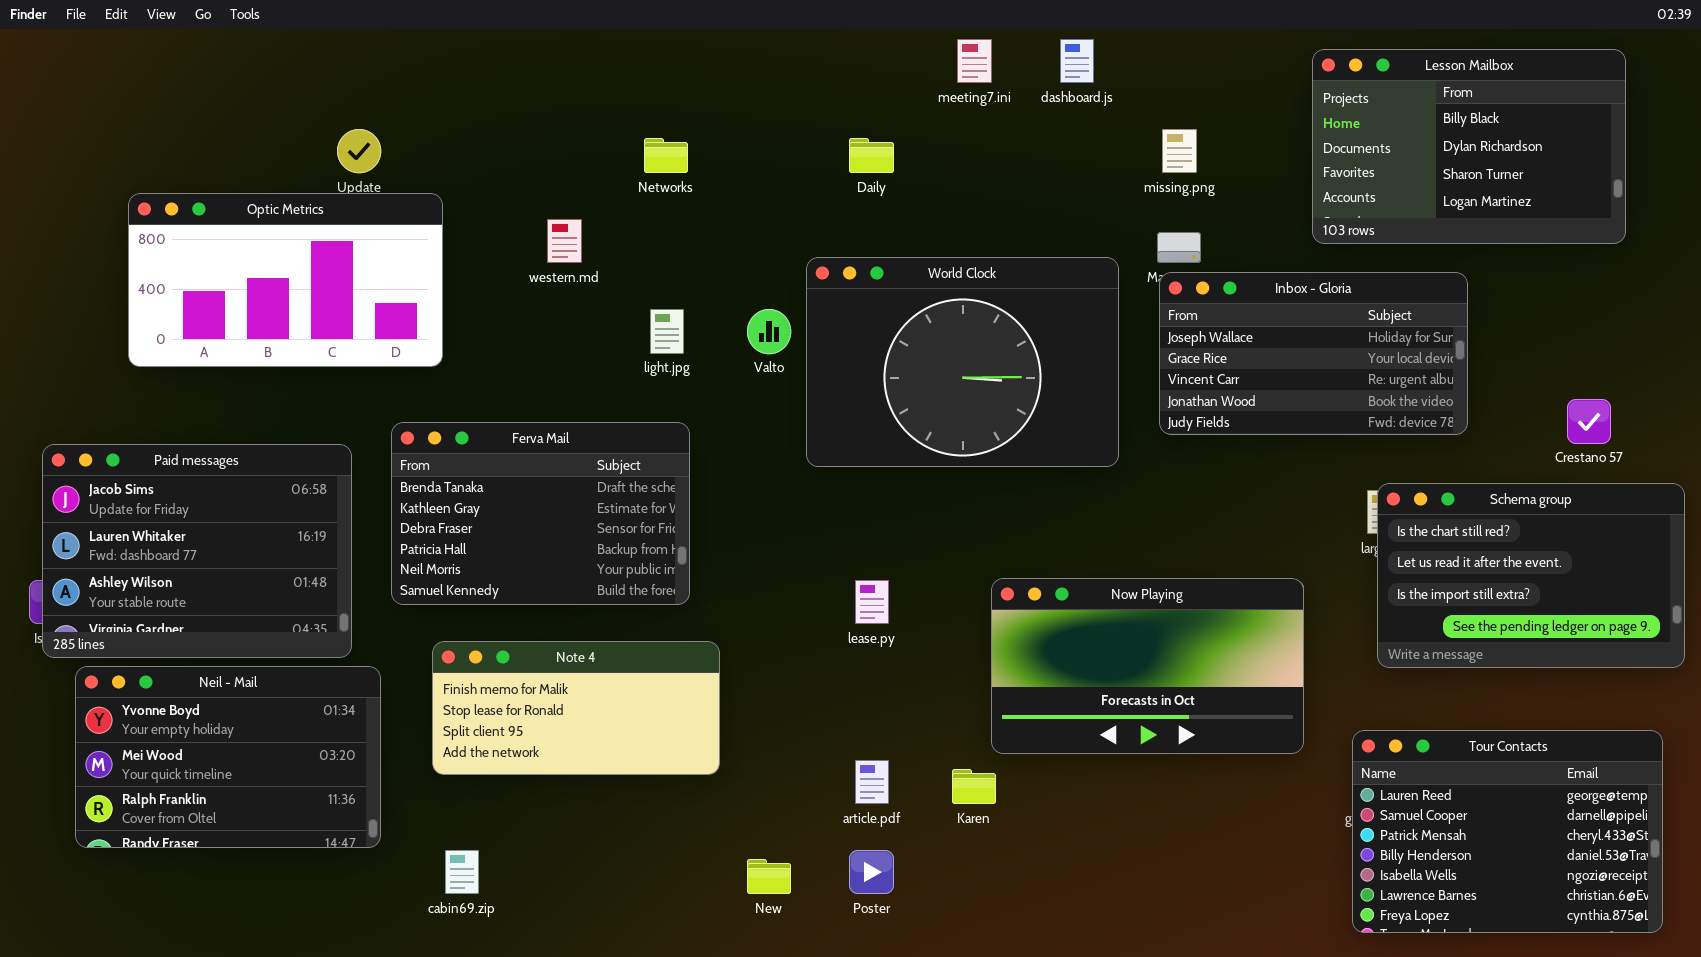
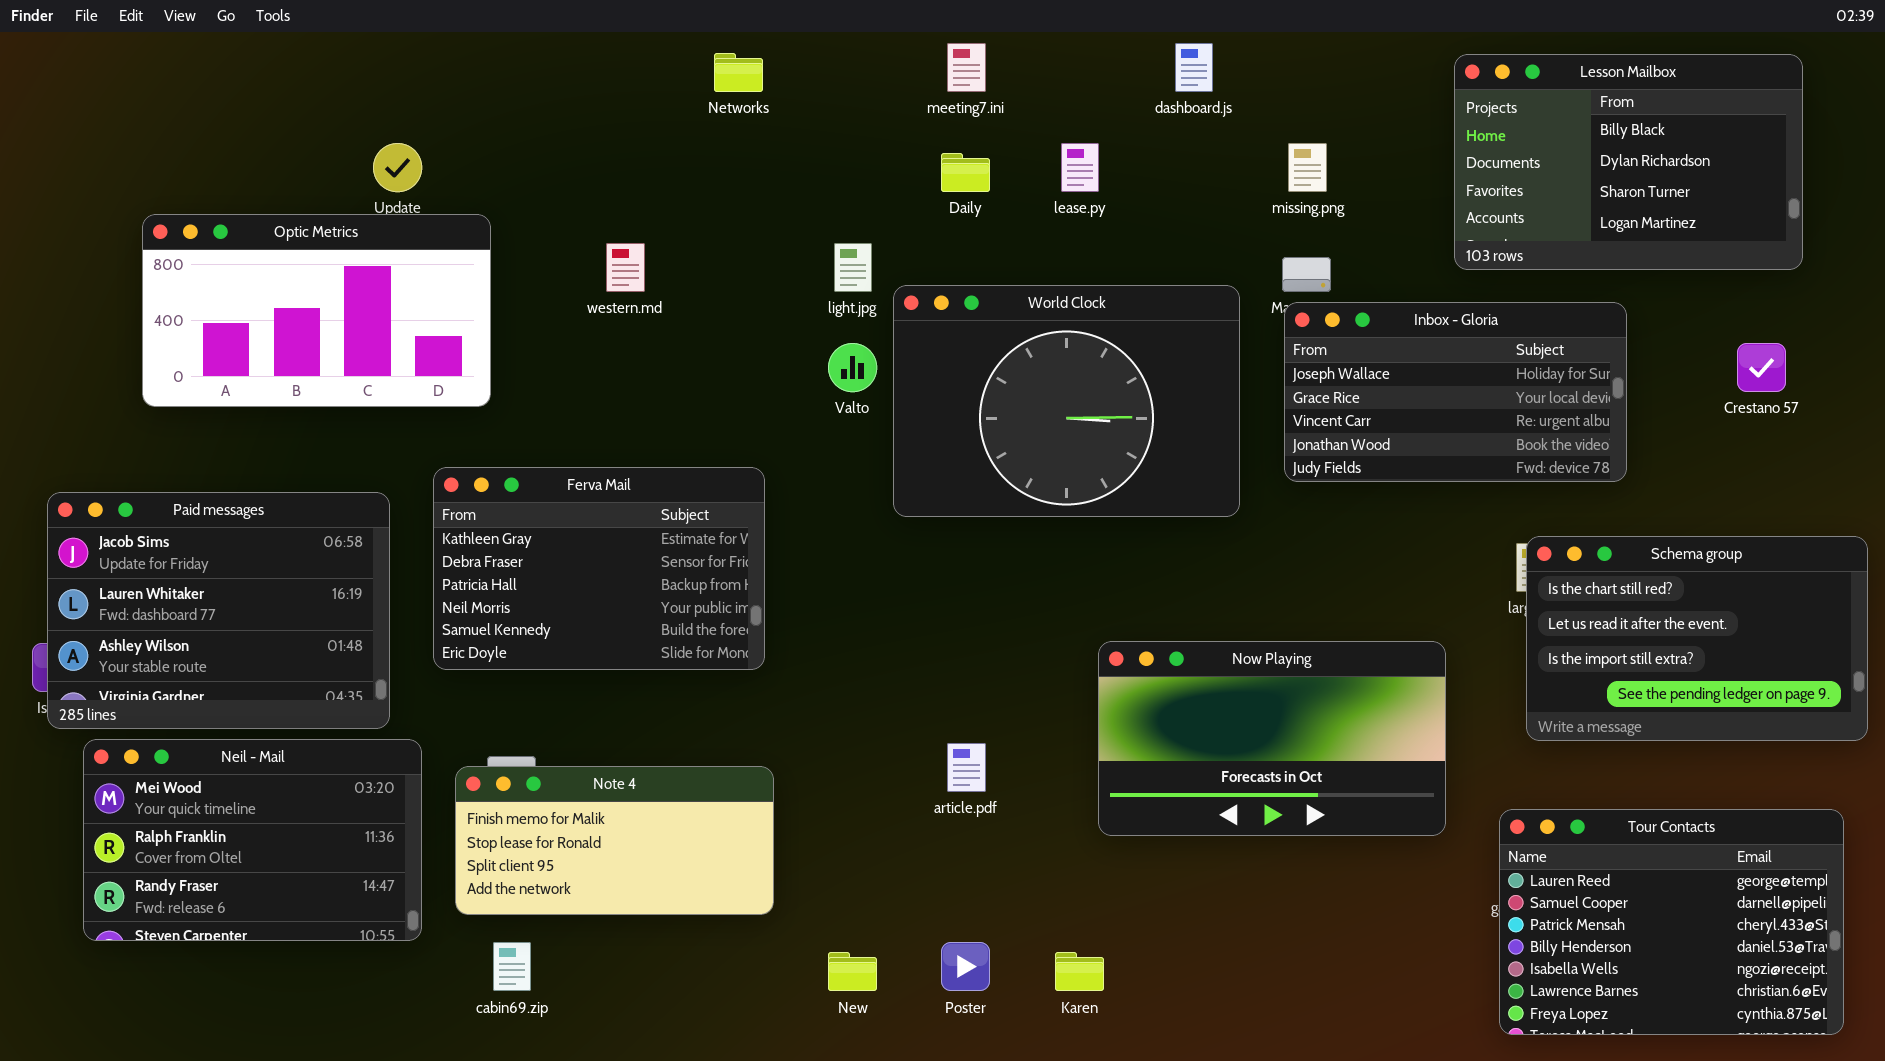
meeting7.ini: [957,39,992,83] -> [947,43,986,92], moved
Networks: [644,138,688,173] -> [714,53,763,92], moved
light.jpg: [650,309,684,354] -> [834,243,872,292], moved
Crestano 57: [1567,399,1611,444] -> [1737,343,1786,392], moved
Ferva Mail: [391,422,690,605] -> [433,467,765,670], scrolled down 1 row
lease.py: [855,580,889,624] -> [1061,143,1099,192], moved
Note 4: [432,641,720,775] -> [455,766,774,915], moved
Neil - Mail: [75,666,381,848] -> [83,739,422,941], scrolled down 1 row
article.pdf: [855,760,889,804] -> [947,743,986,792], moved
Karen: [952,769,996,804] -> [1055,952,1104,991], moved

